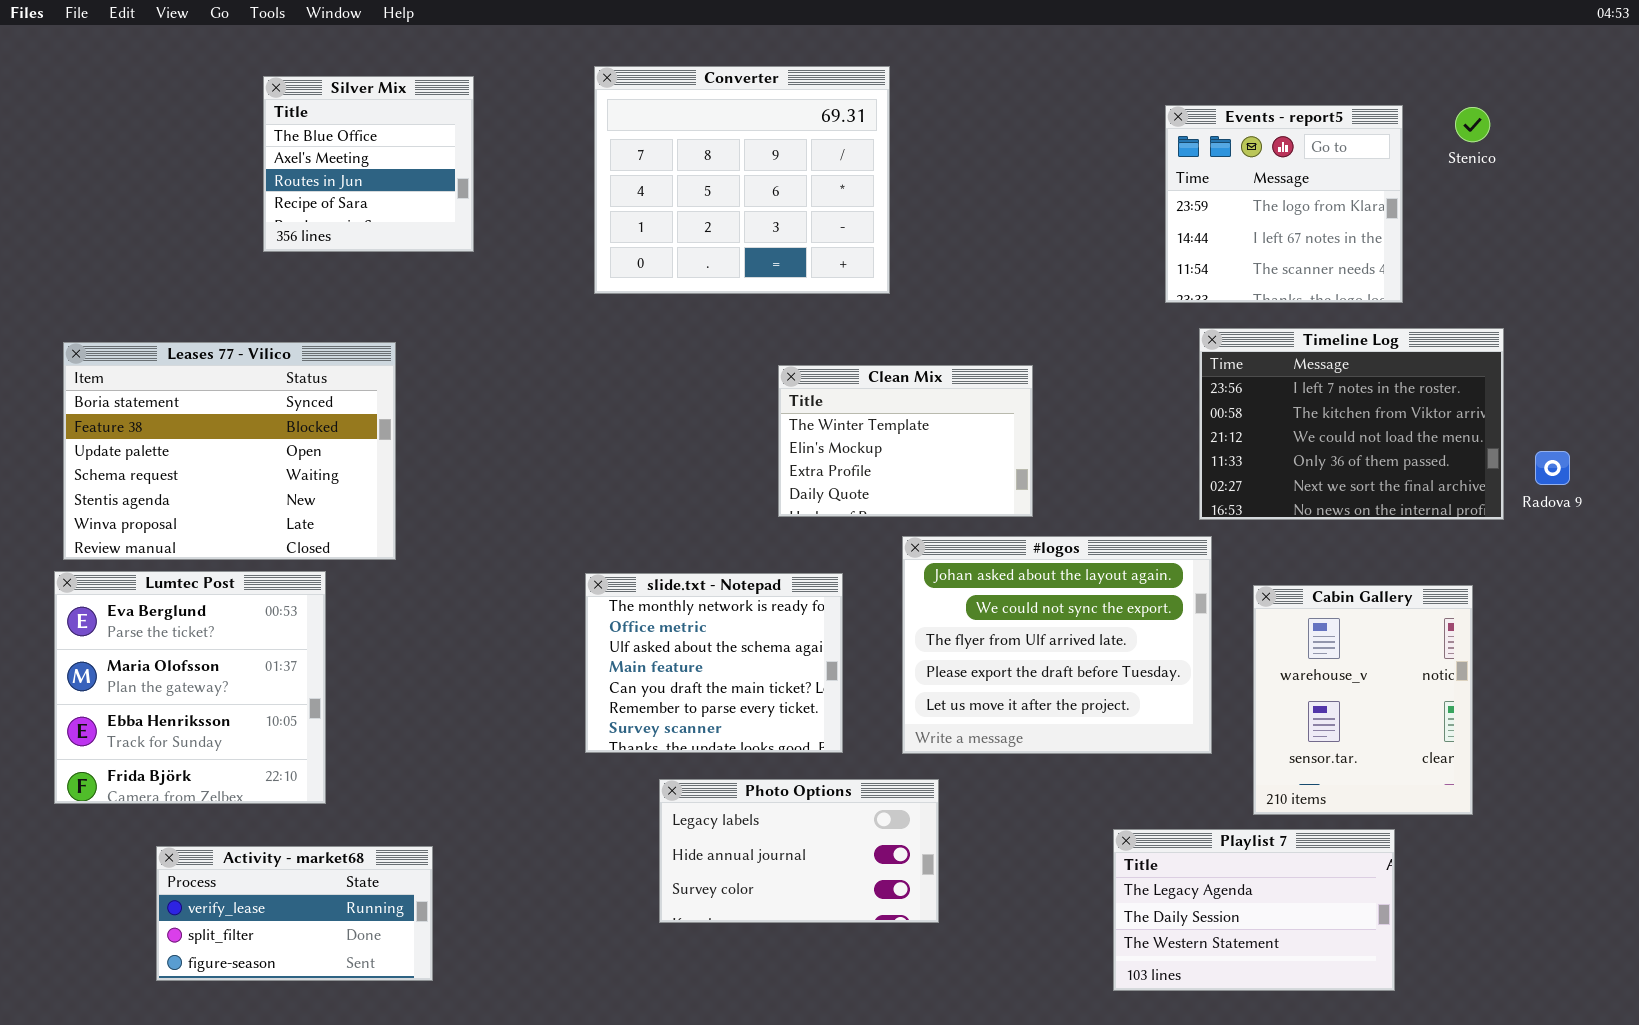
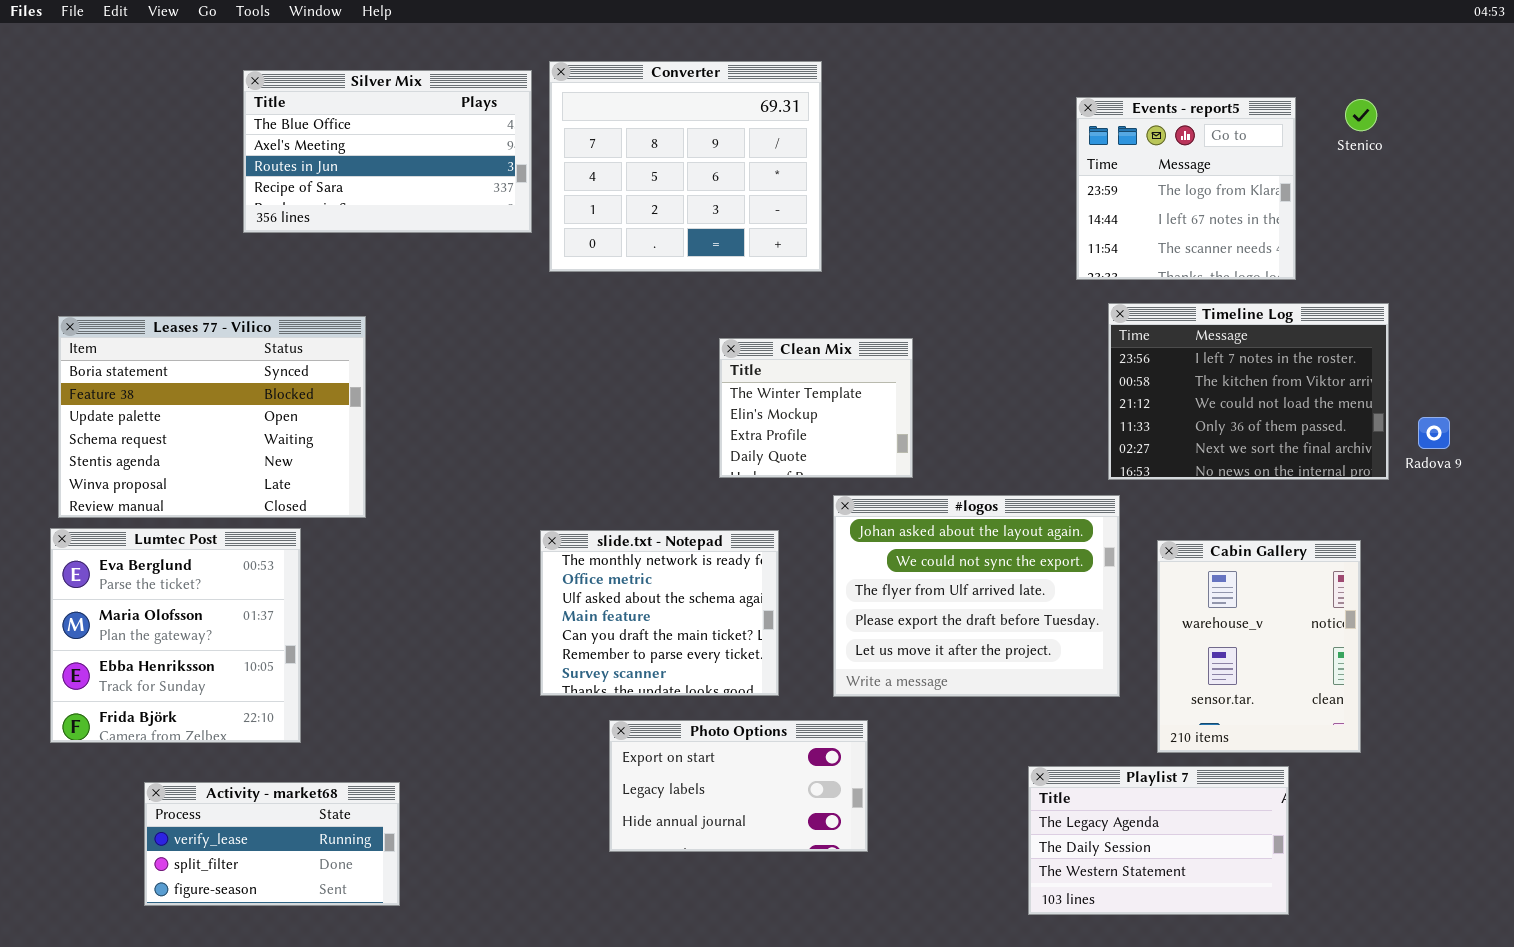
Silver Mix: [263,76,474,252] -> [243,70,532,233], resized
Clean Mix: [778,365,1033,517] -> [719,338,913,478], resized
Photo Options: [659,779,939,923] -> [609,720,868,852], scrolled up 1 row

